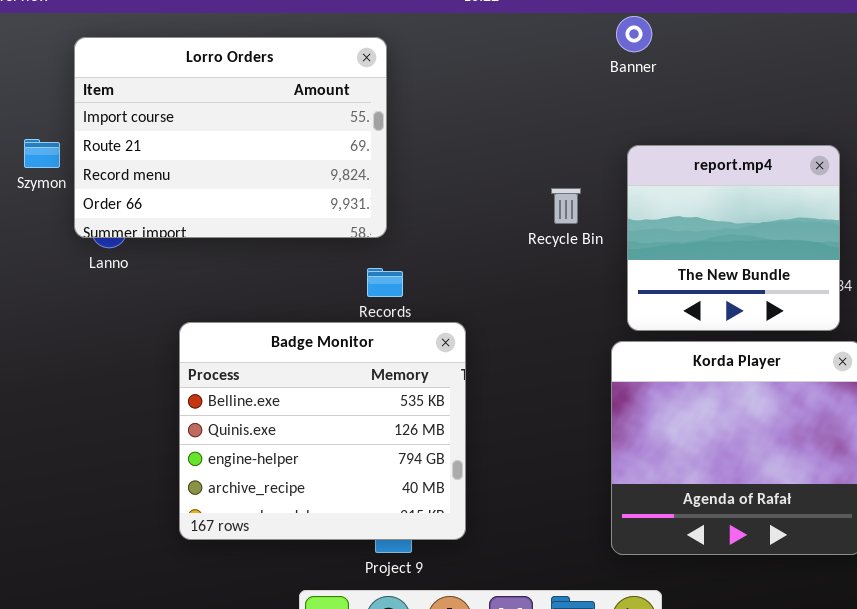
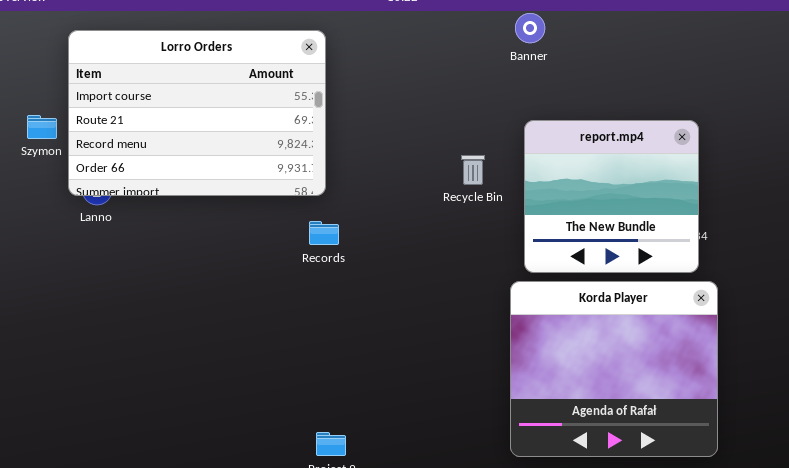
Badge Monitor: [179,322,466,540] -> none, closed

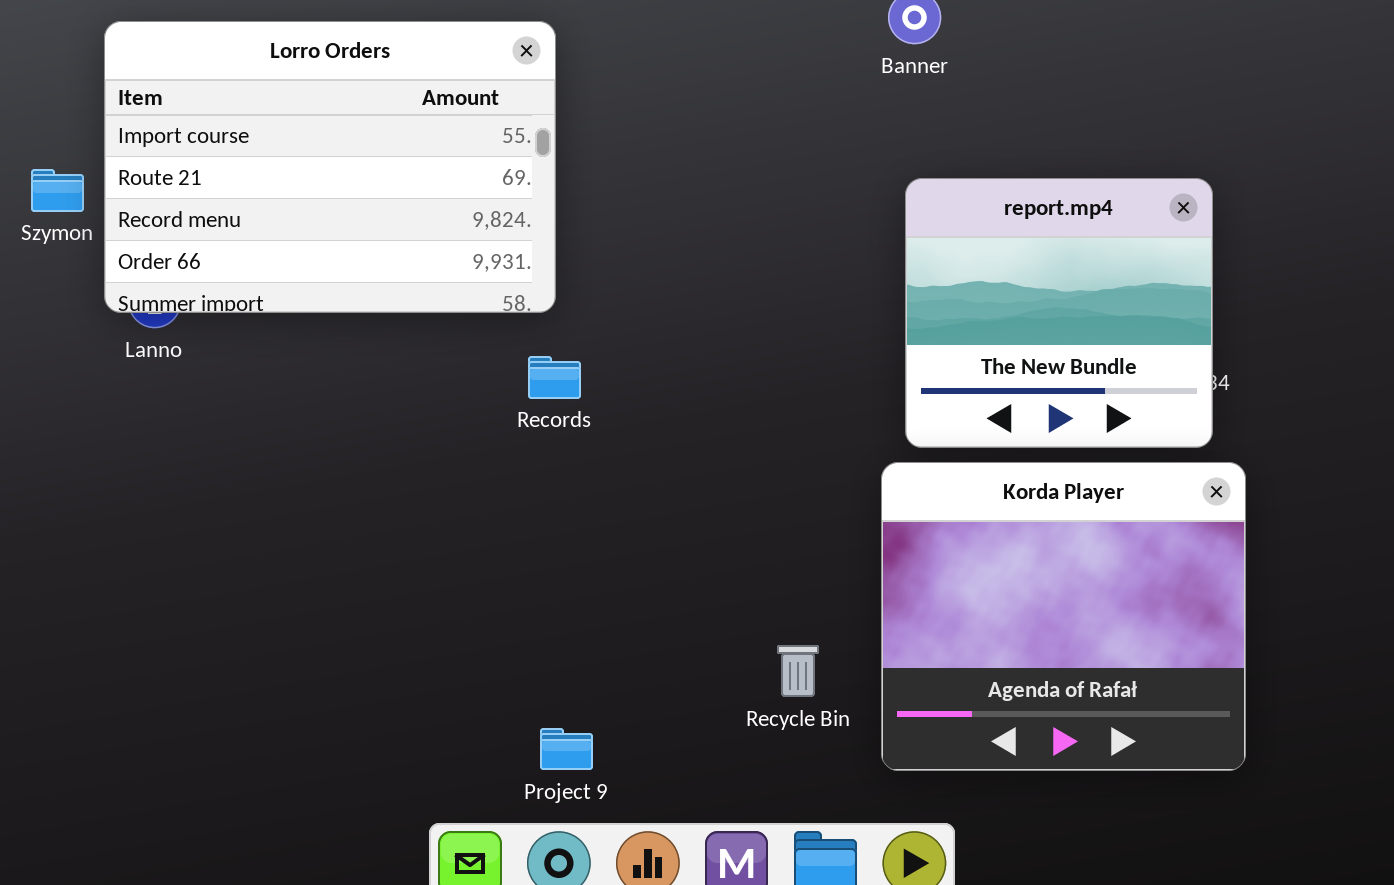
Recycle Bin: [461,155,485,185] -> [777,645,819,697], moved

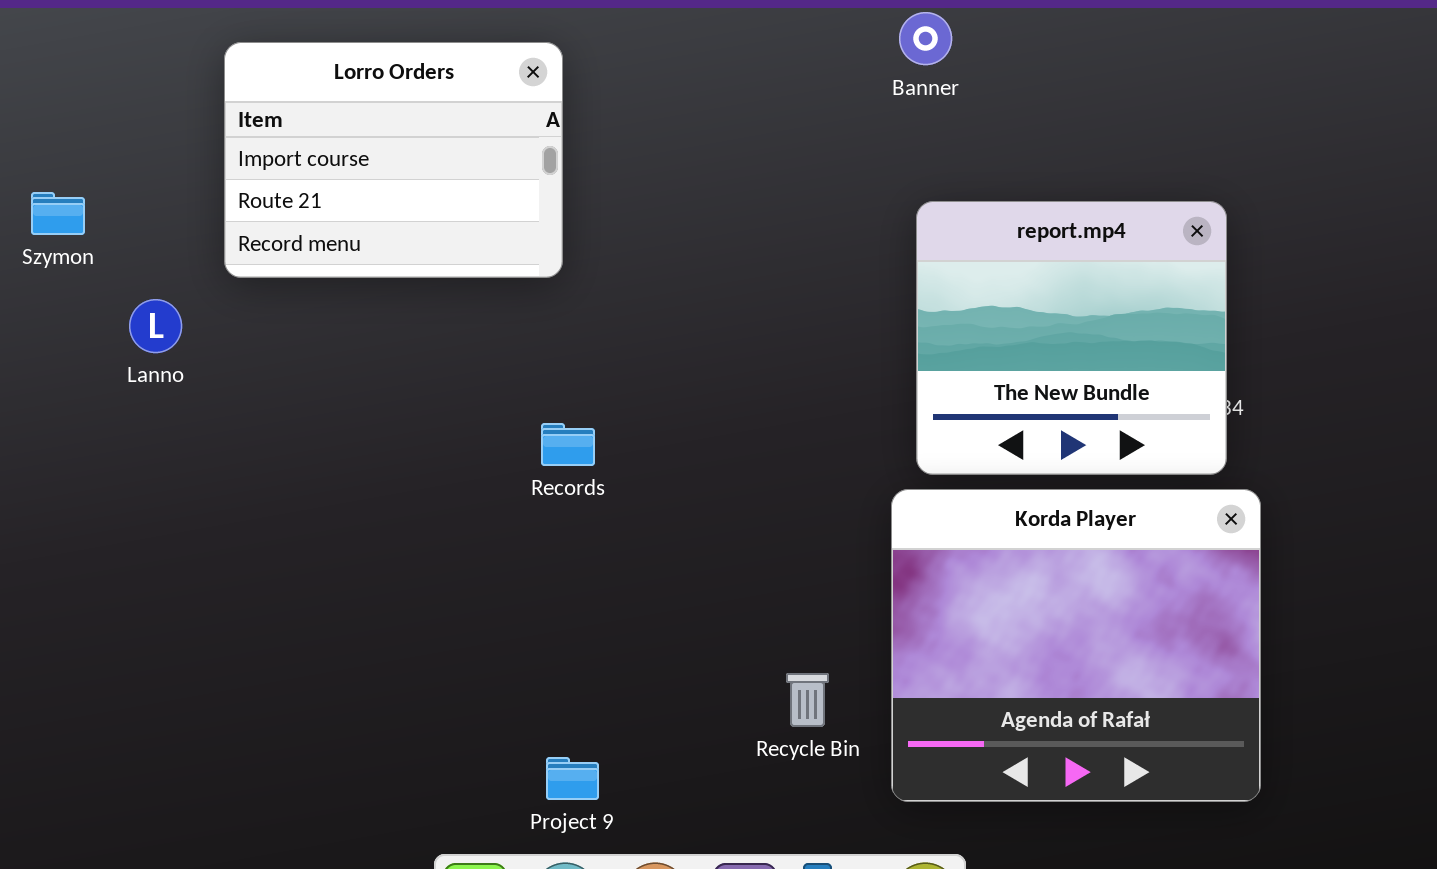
Lorro Orders: [104,21,556,313] -> [224,42,563,278], resized
Records: [528,356,581,399] -> [541,423,595,466], moved

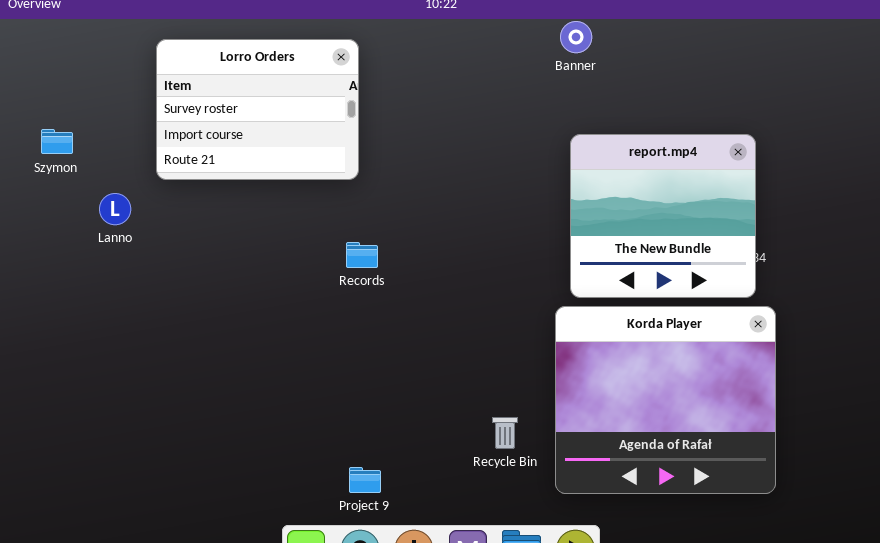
Lorro Orders: [224,42,563,278] -> [156,39,359,180], scrolled up 1 row
Records: [541,423,595,466] -> [346,242,378,268], moved

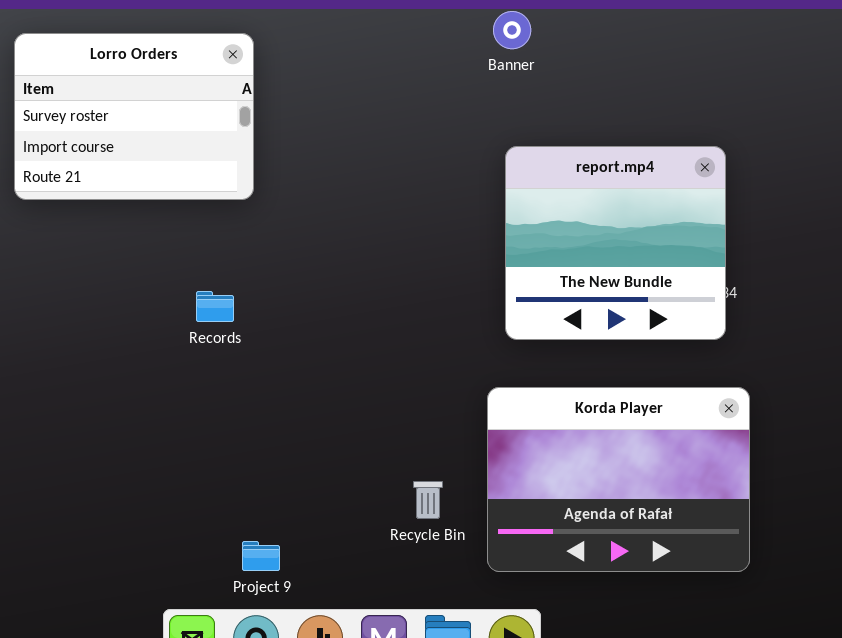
Records: [346,242,378,268] -> [196,291,234,322], moved
Korda Player: [555,306,776,494] -> [487,387,750,572], resized

